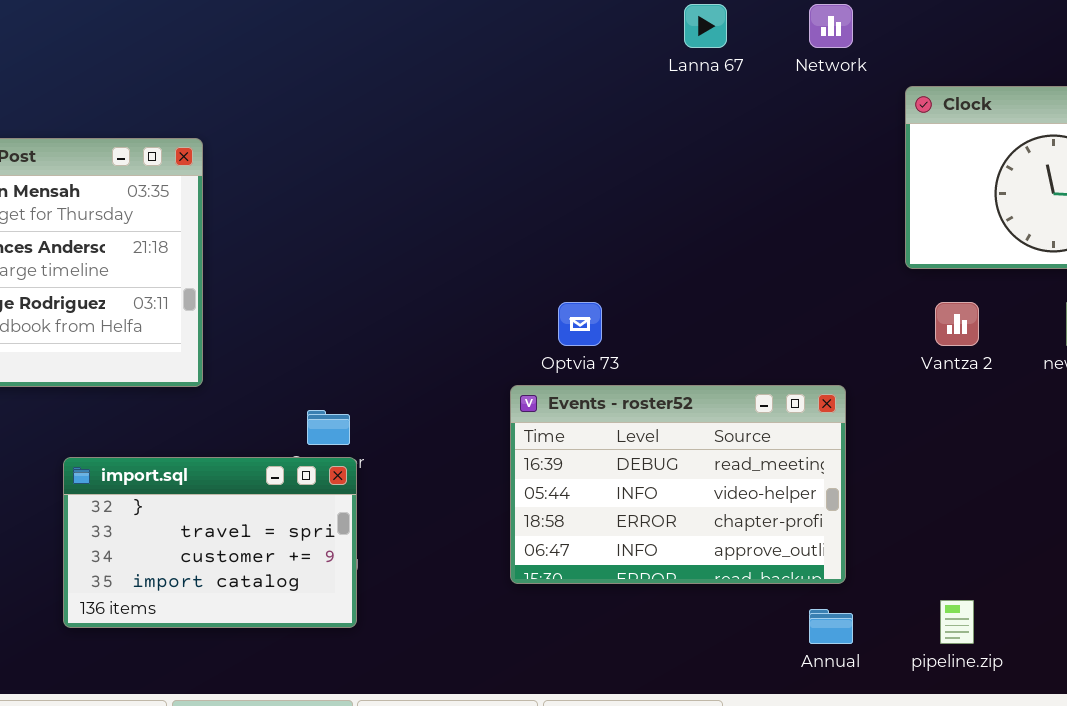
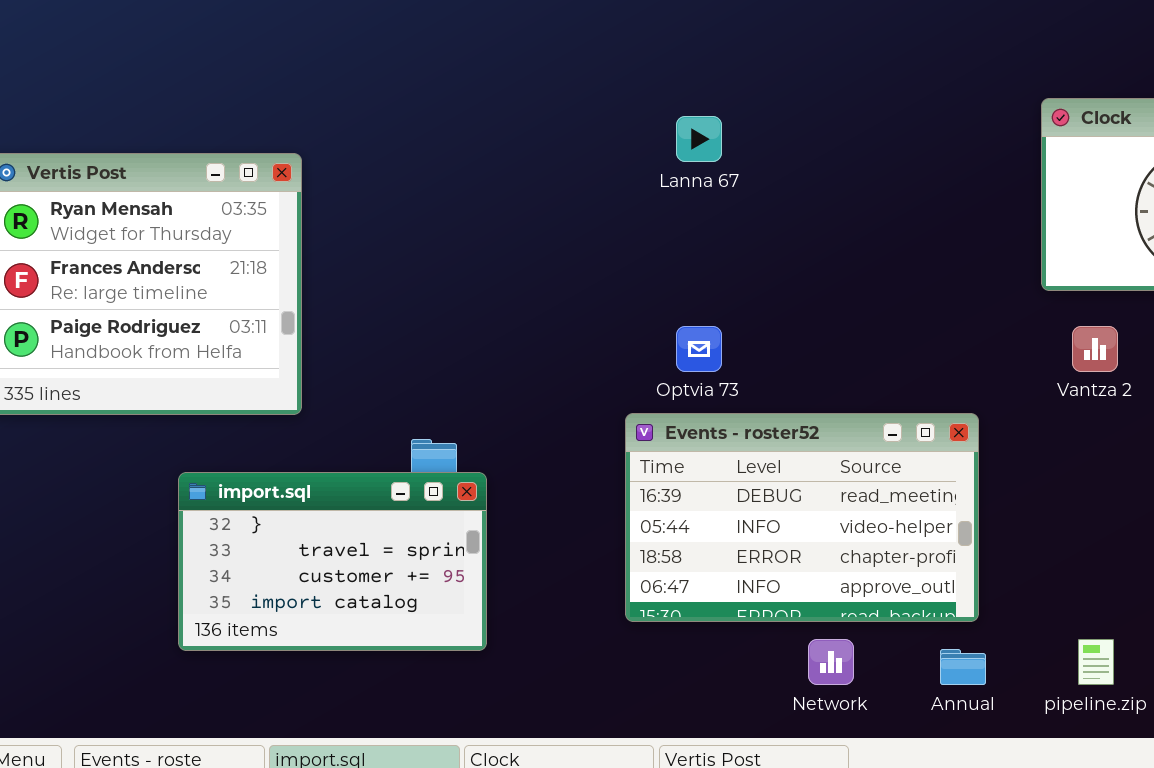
Lanna 67: [684,4,727,48] -> [676,116,722,162], moved
Network: [809,4,853,48] -> [808,639,854,685], moved
import.sql: [63,457,357,628] -> [178,472,487,651], moved

